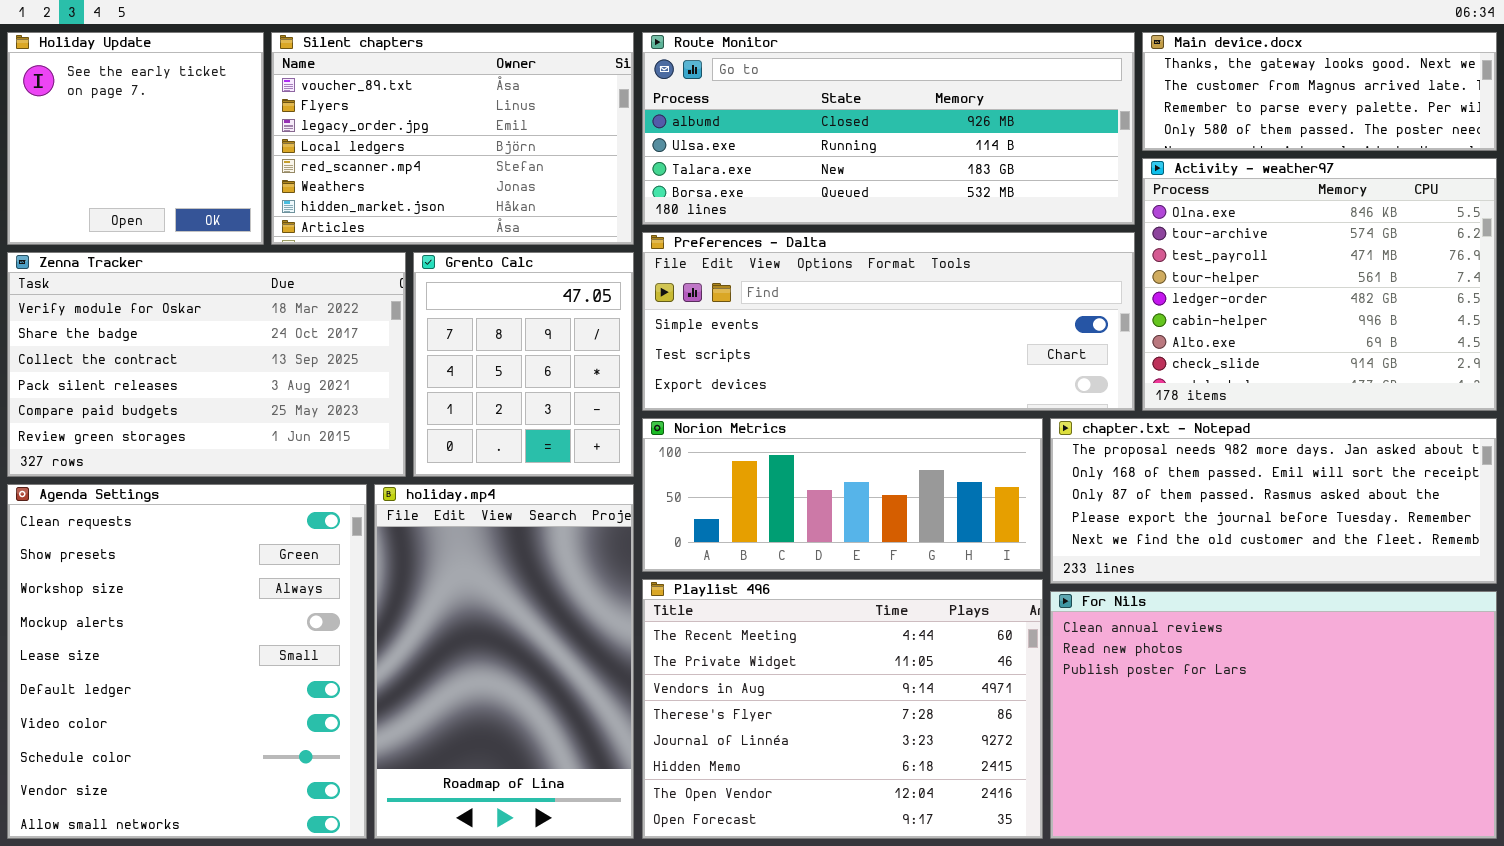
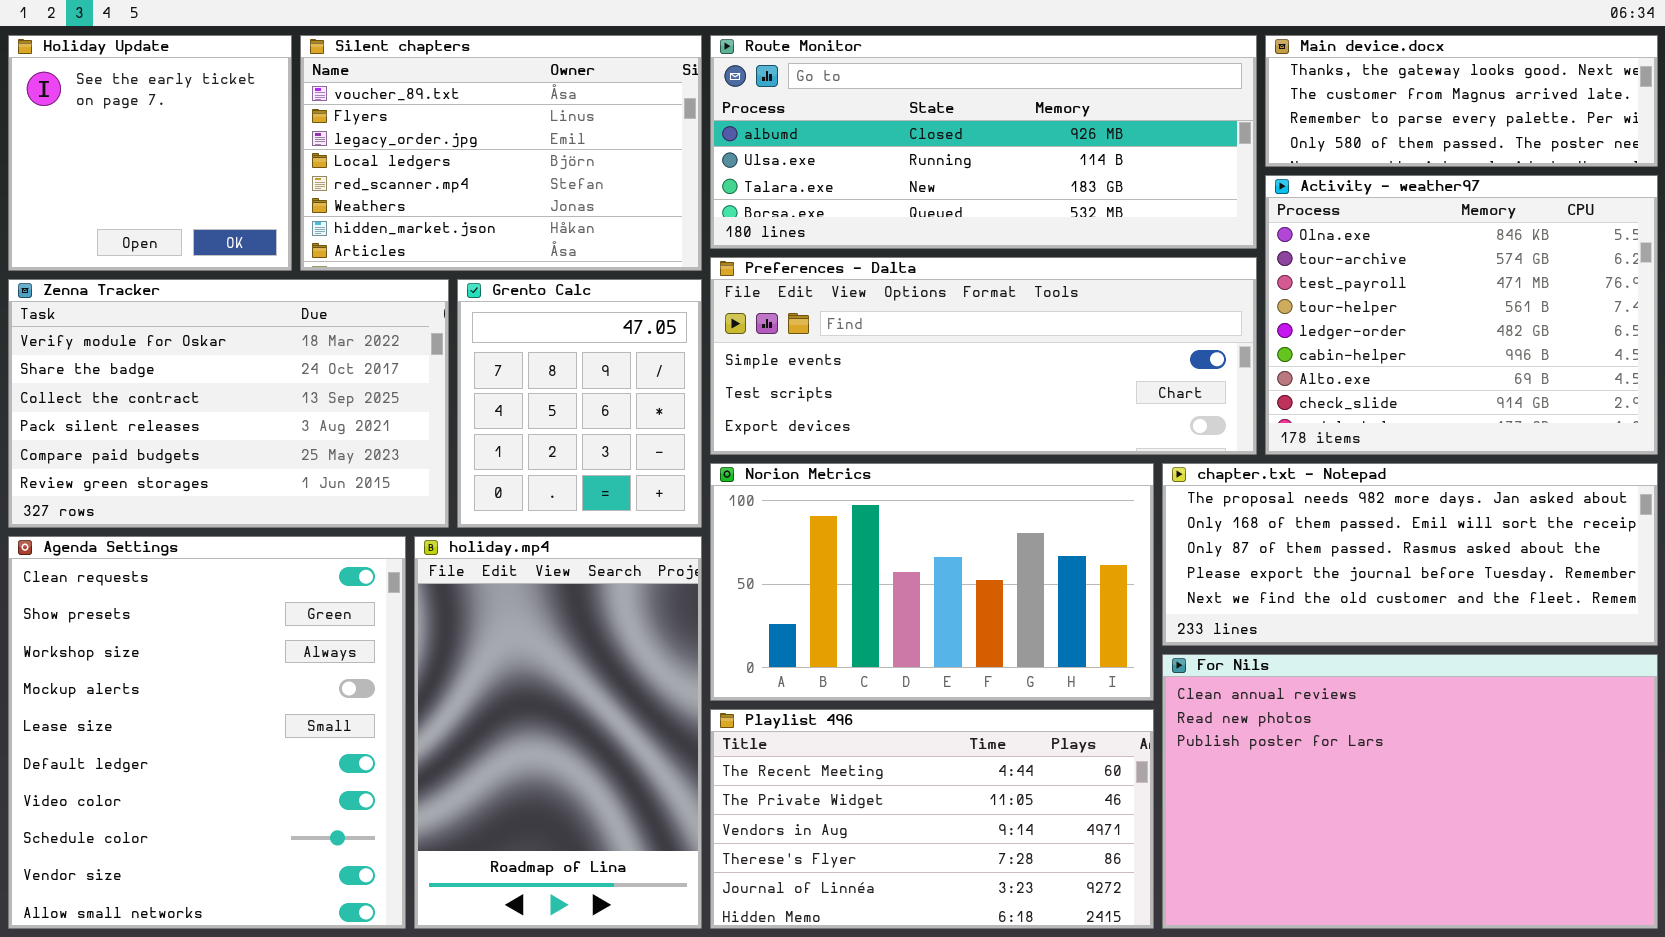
Norion Metrics: [642,418,1043,572] -> [710,463,1154,701], resized
Playlist 496: [642,579,1043,839] -> [710,709,1154,929], resized

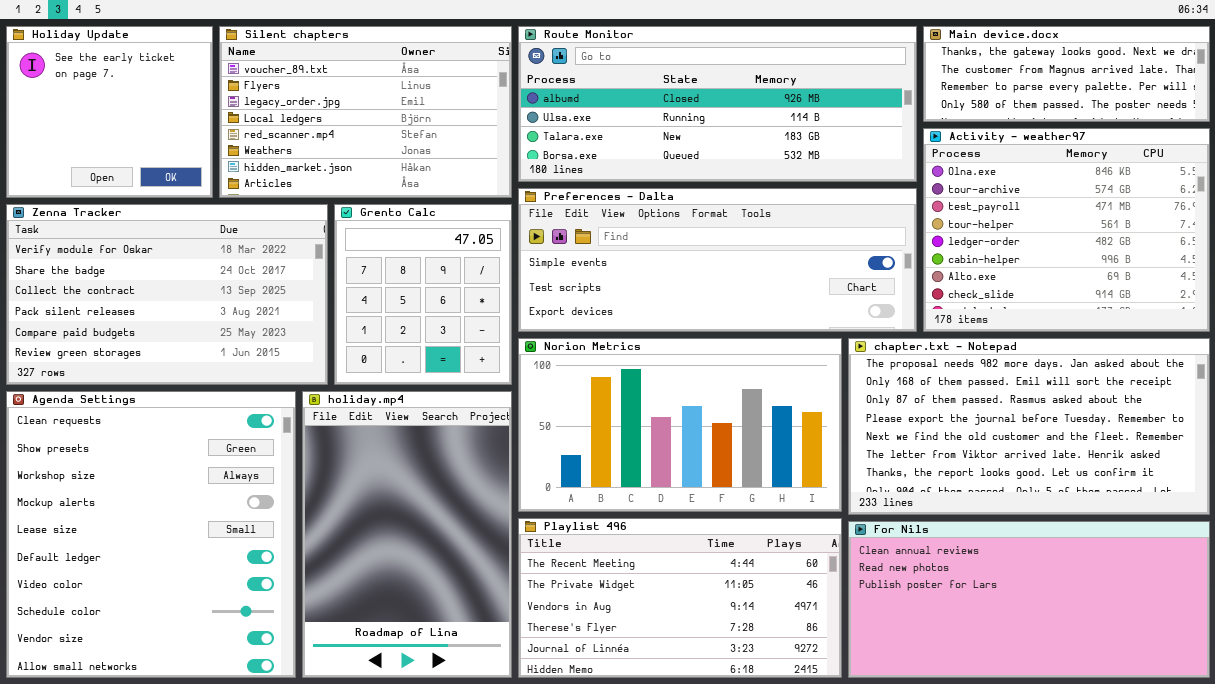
chapter.txt - Notepad: [1162,463,1658,646] -> [848,338,1210,515], resized
For Nils: [1162,654,1658,929] -> [848,521,1210,678], resized

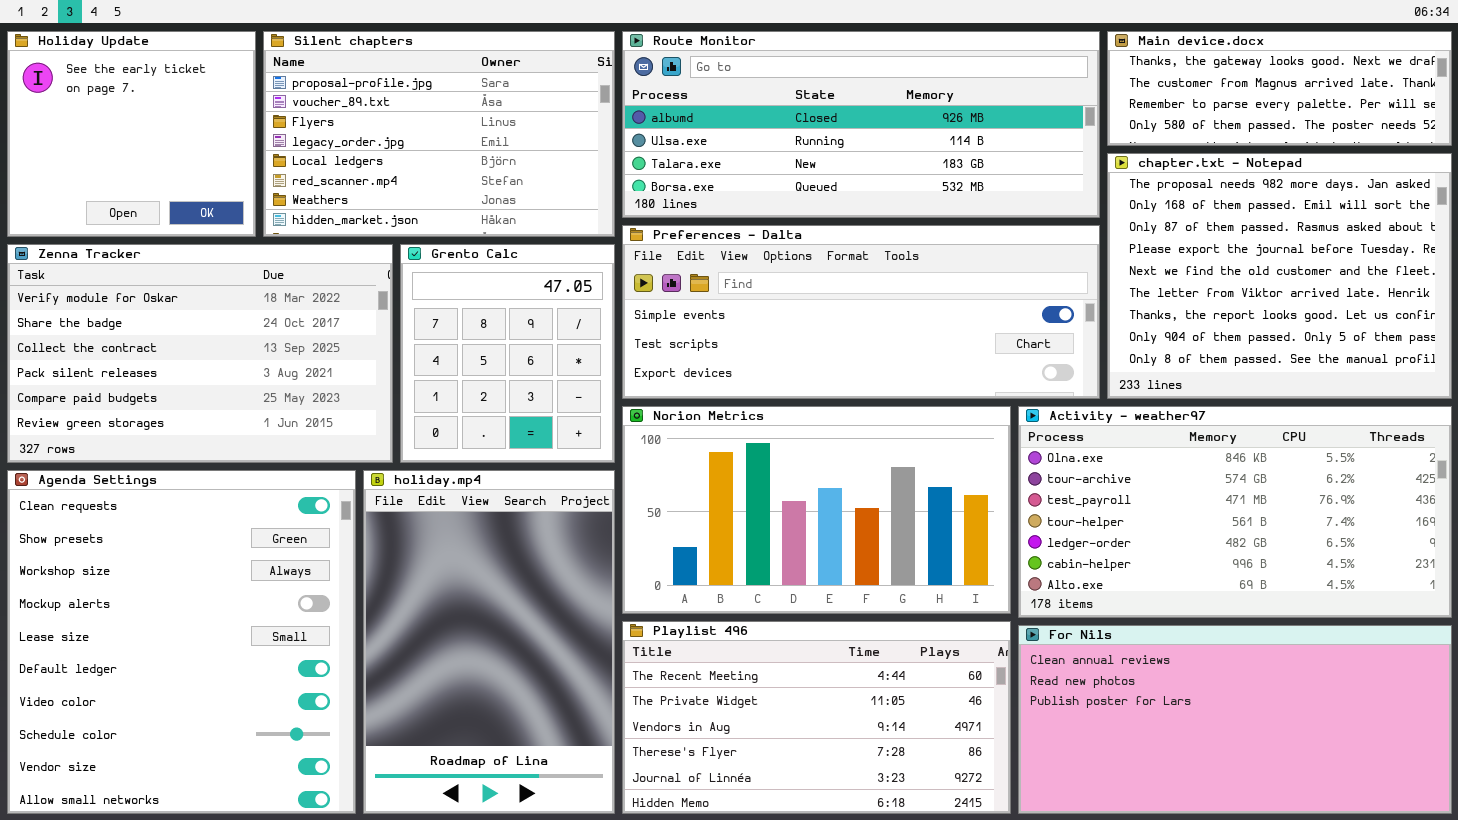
Silent chapters: [219,26,512,198] -> [263,31,615,237], scrolled up 1 row
Activity - weather97: [923,128,1210,332] -> [1018,406,1452,618], moved, resized
chapter.txt - Notepad: [848,338,1210,515] -> [1107,153,1452,399], moved, resized

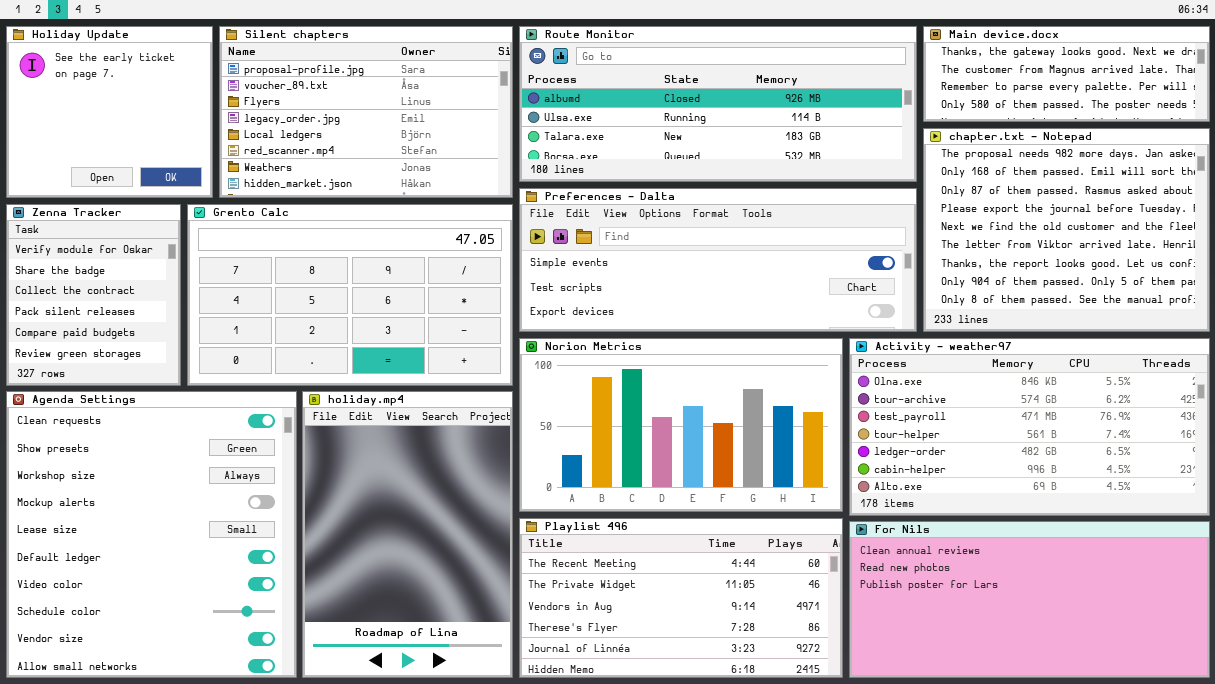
Zenna Tracker: [7,244,393,463] -> [6,204,181,386], resized
Grento Calc: [400,244,615,463] -> [187,204,513,386], resized

